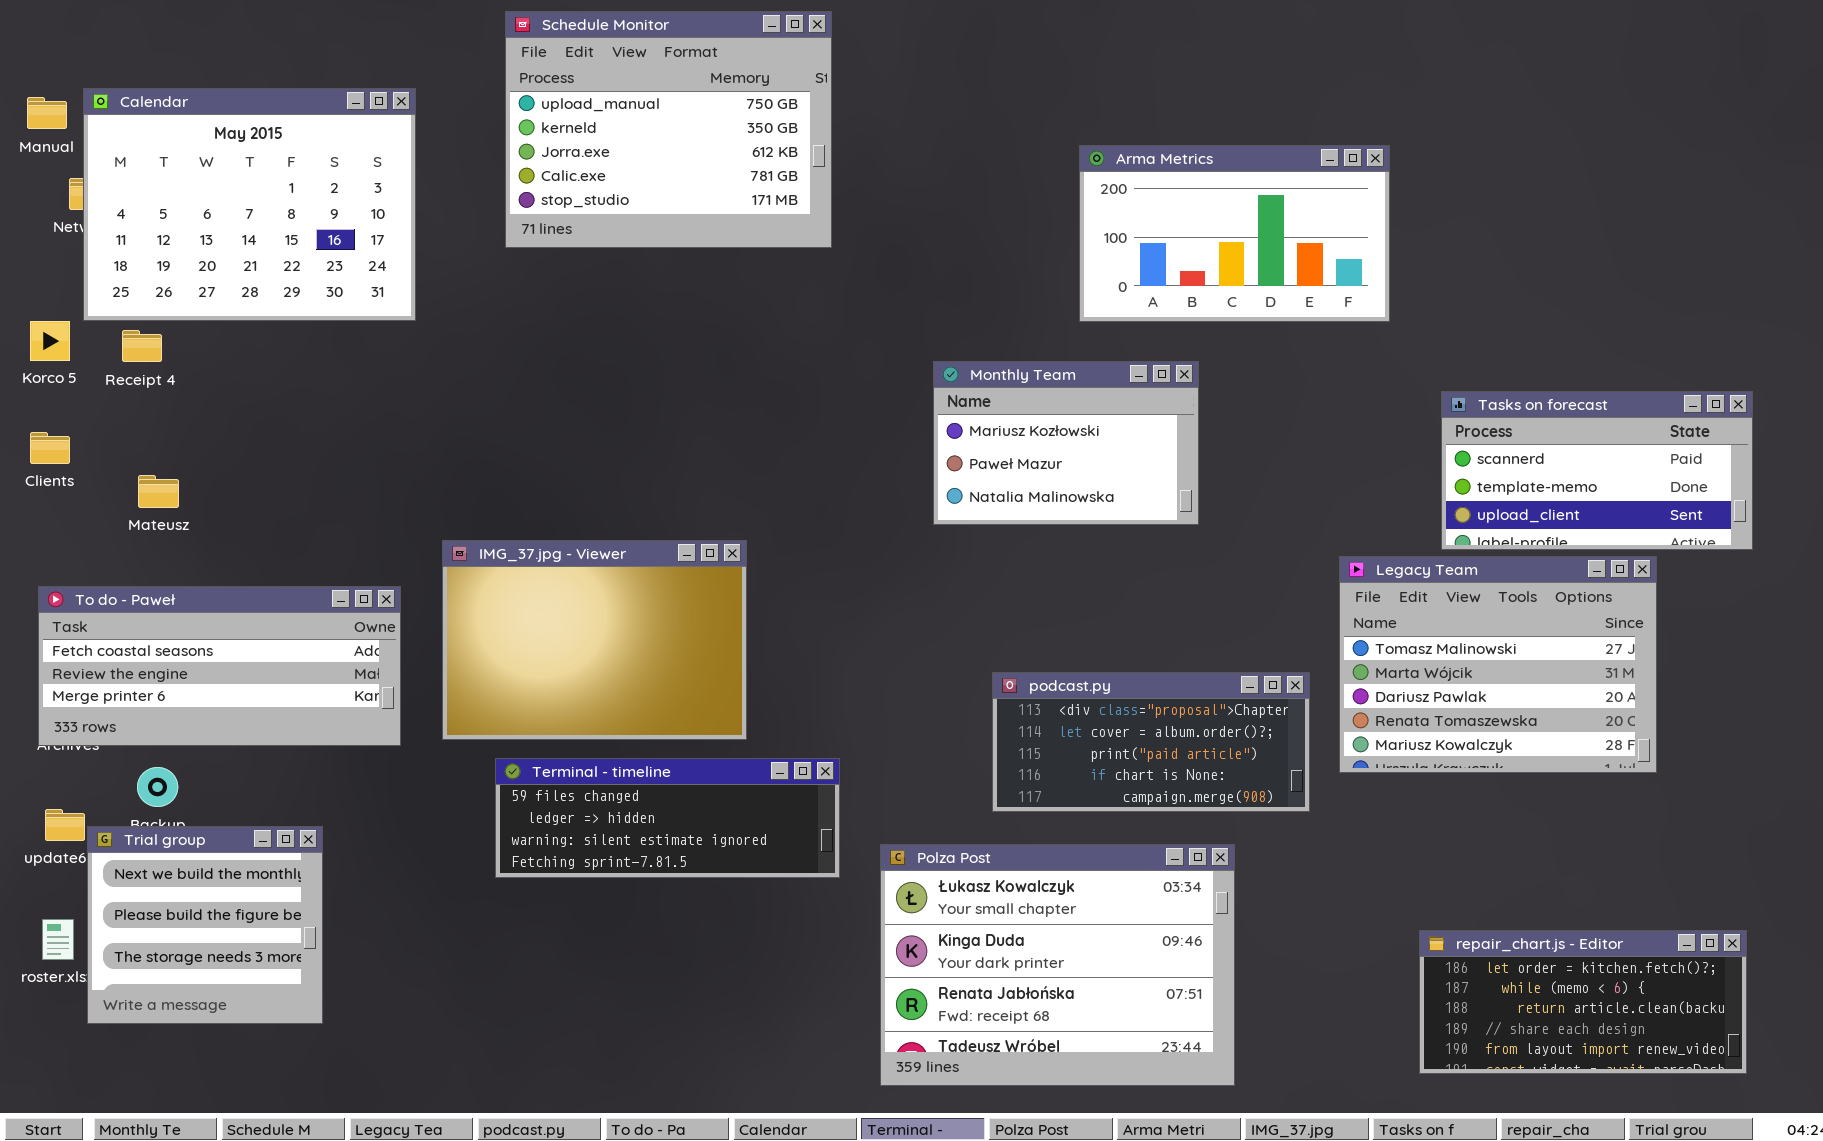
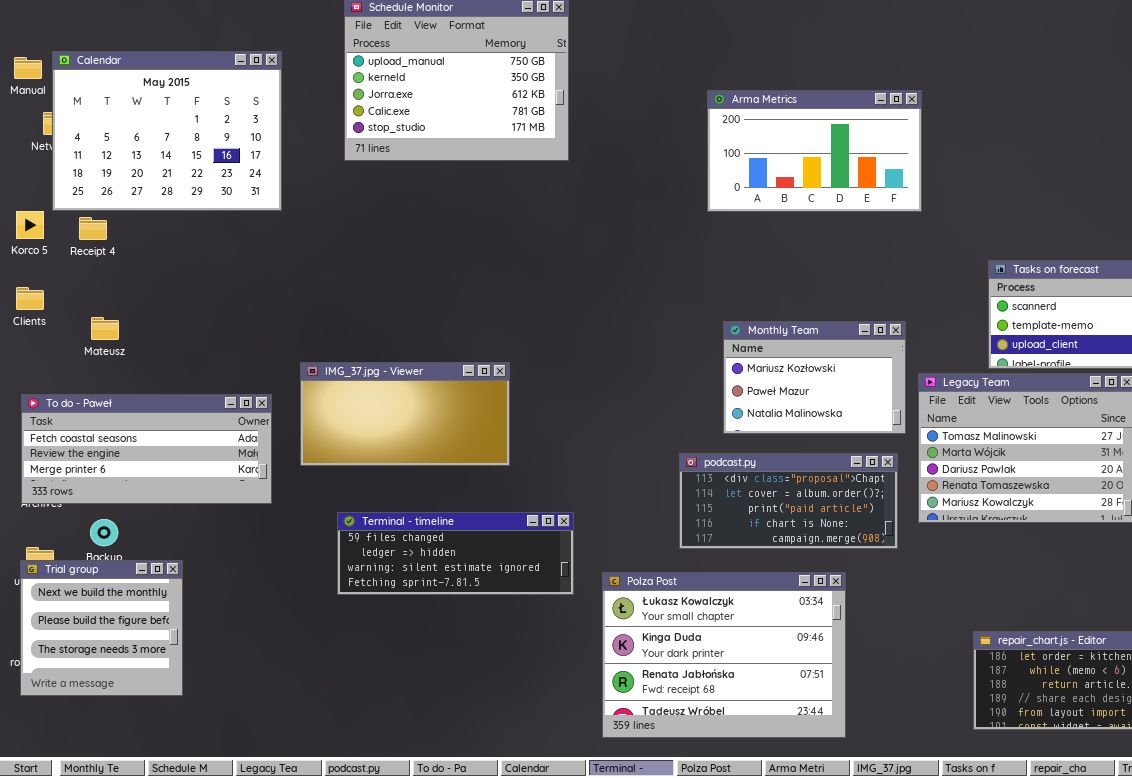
Arma Metrics: [1079,145,1390,322] -> [707,90,922,212], moved
Monthly Team: [933,361,1199,525] -> [723,321,906,434], moved
IMG_37.jpg - Viewer: [442,540,747,740] -> [300,362,510,466], resized
Trial group: [87,826,323,1024] -> [20,560,183,696], moved

